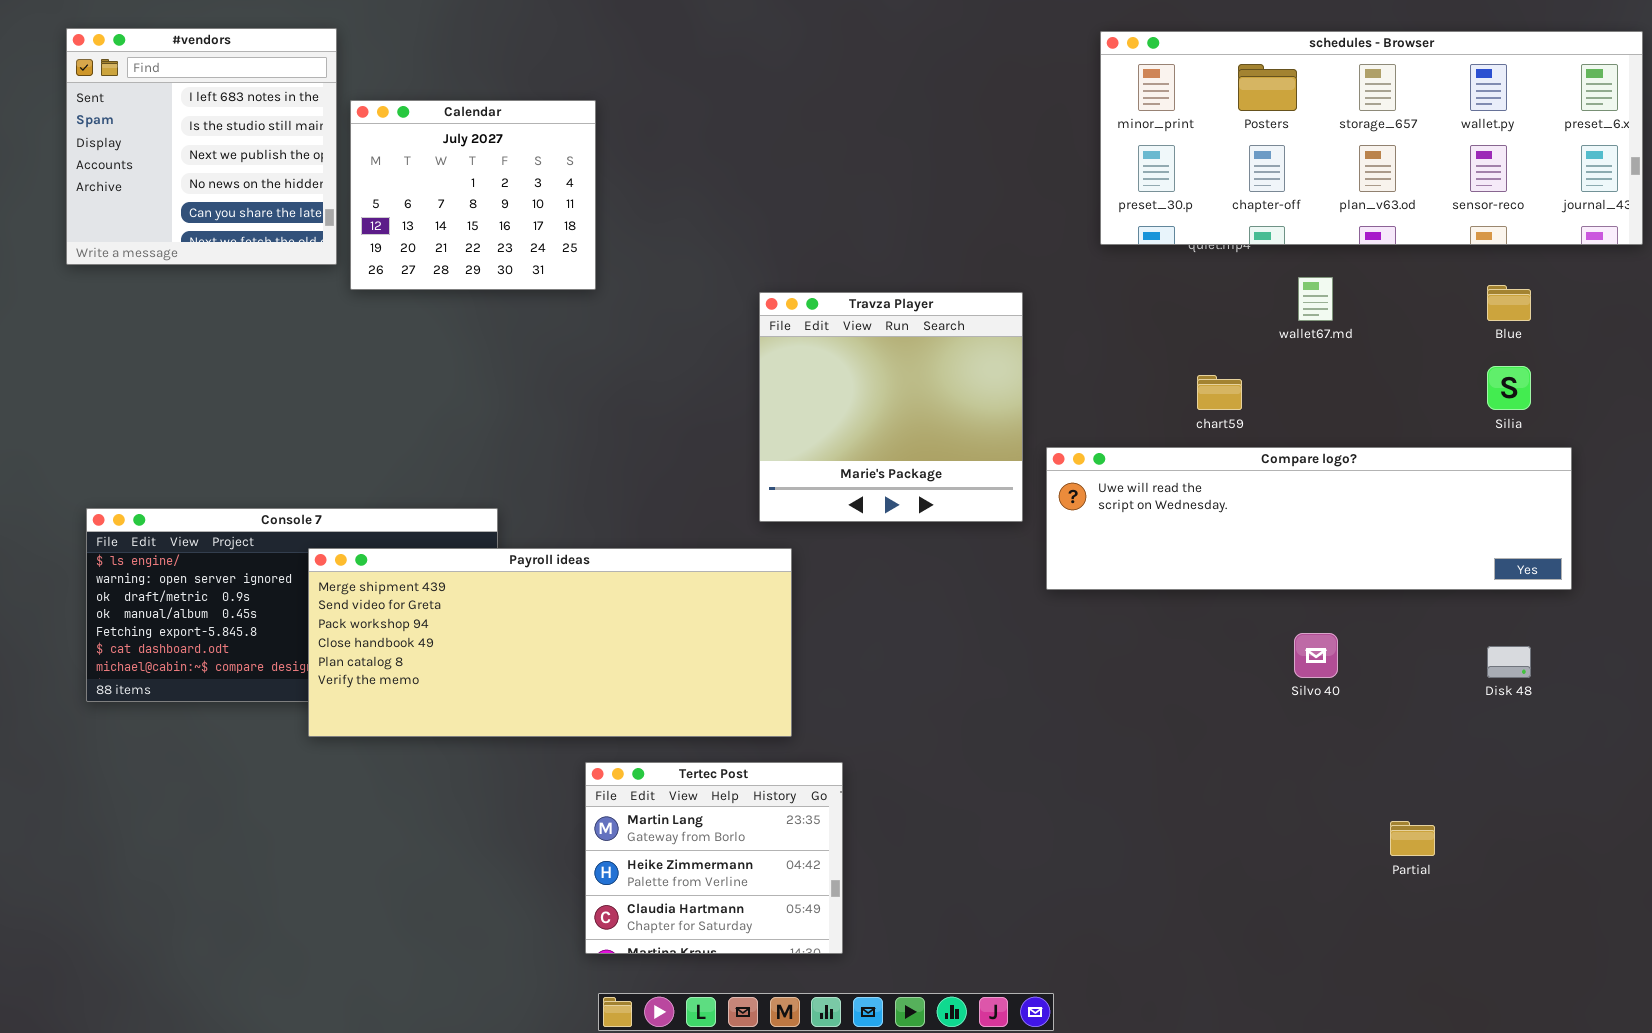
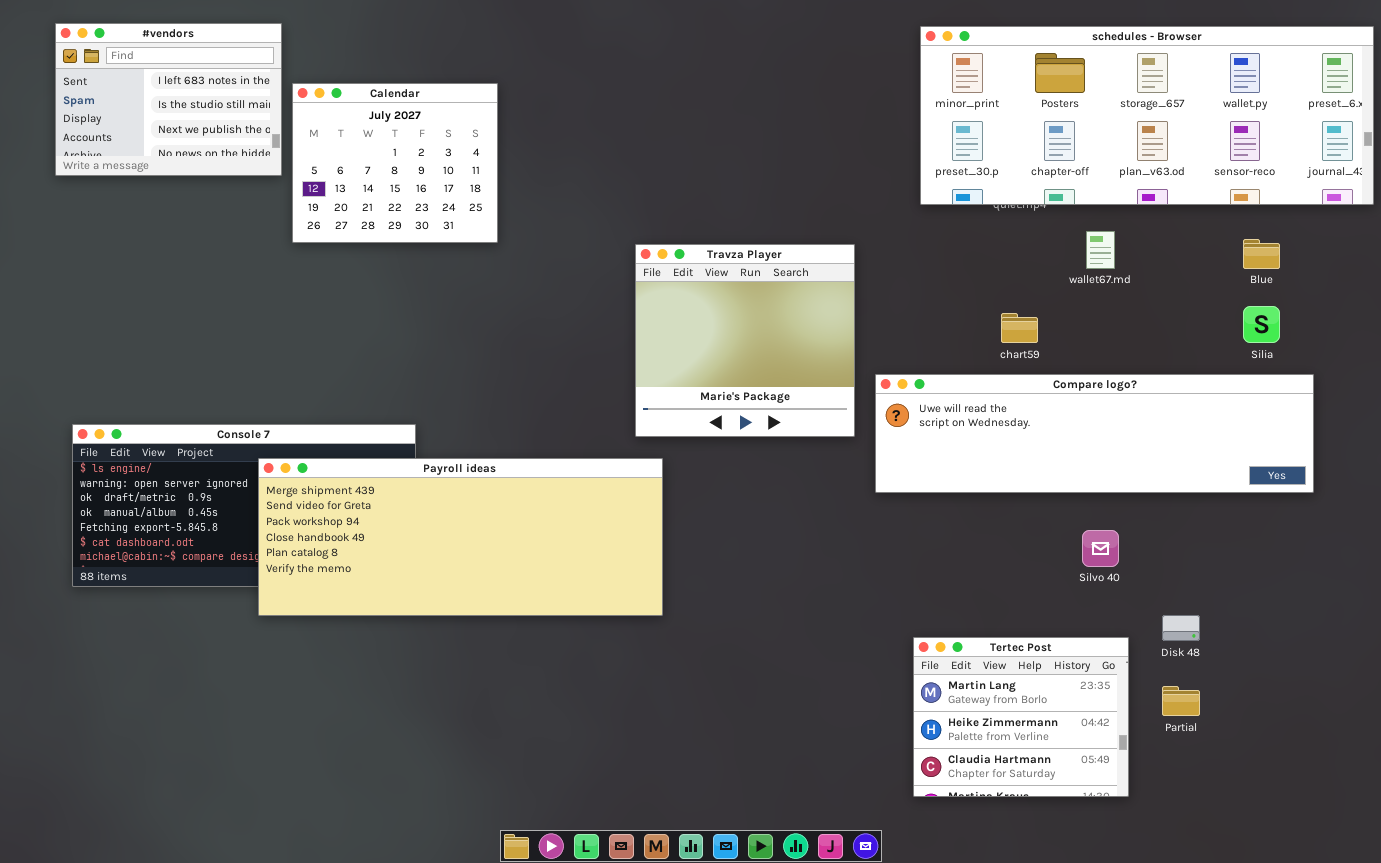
#vendors: [66,28,337,265] -> [55,23,282,176], resized
Disk 48: [1487,646,1531,678] -> [1162,615,1200,641], moved
Tertec Post: [585,762,843,954] -> [913,637,1129,797], moved

